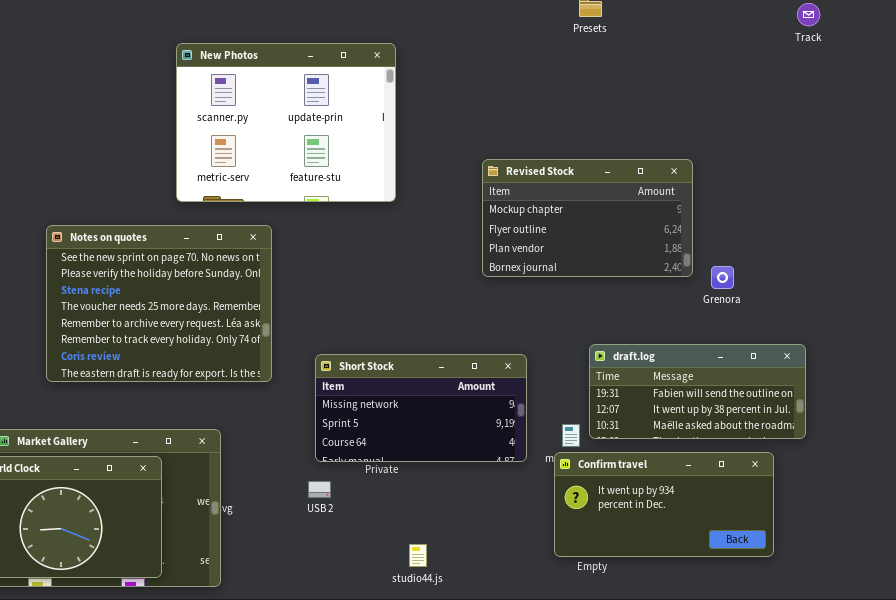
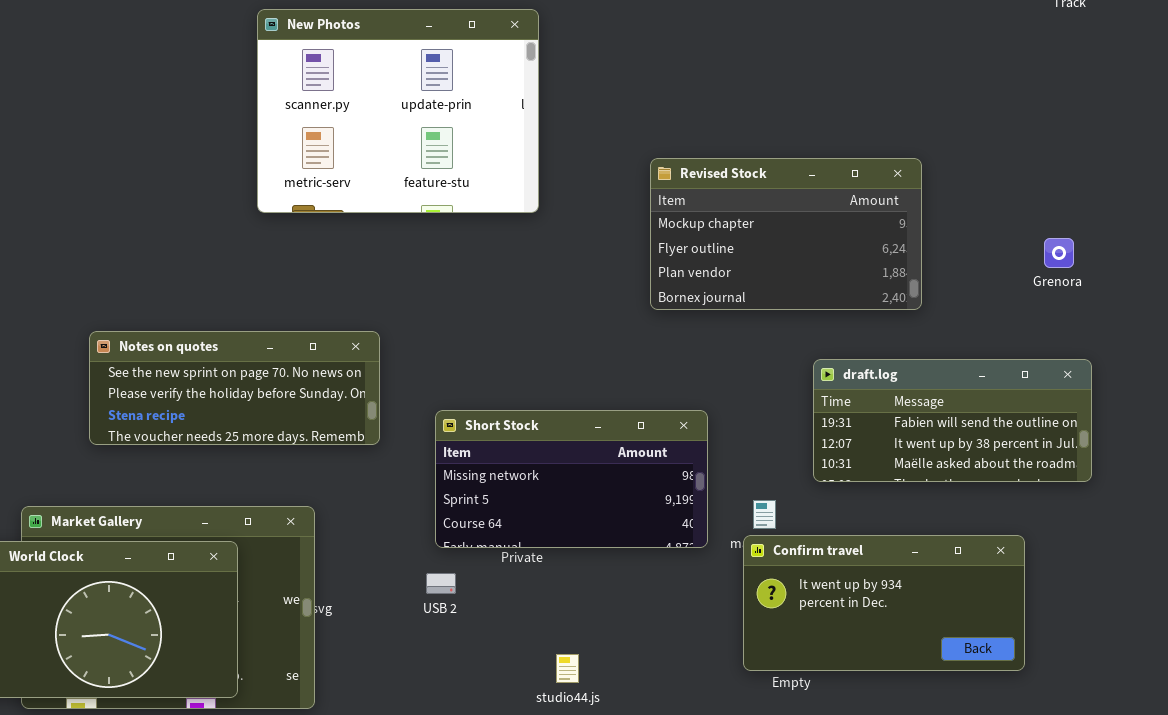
Notes on quotes: [46,225,272,382] -> [89,331,380,445], resized
Grenora: [711,266,734,289] -> [1044,238,1074,268], moved
draft.log: [589,344,806,439] -> [813,359,1092,482], moved

